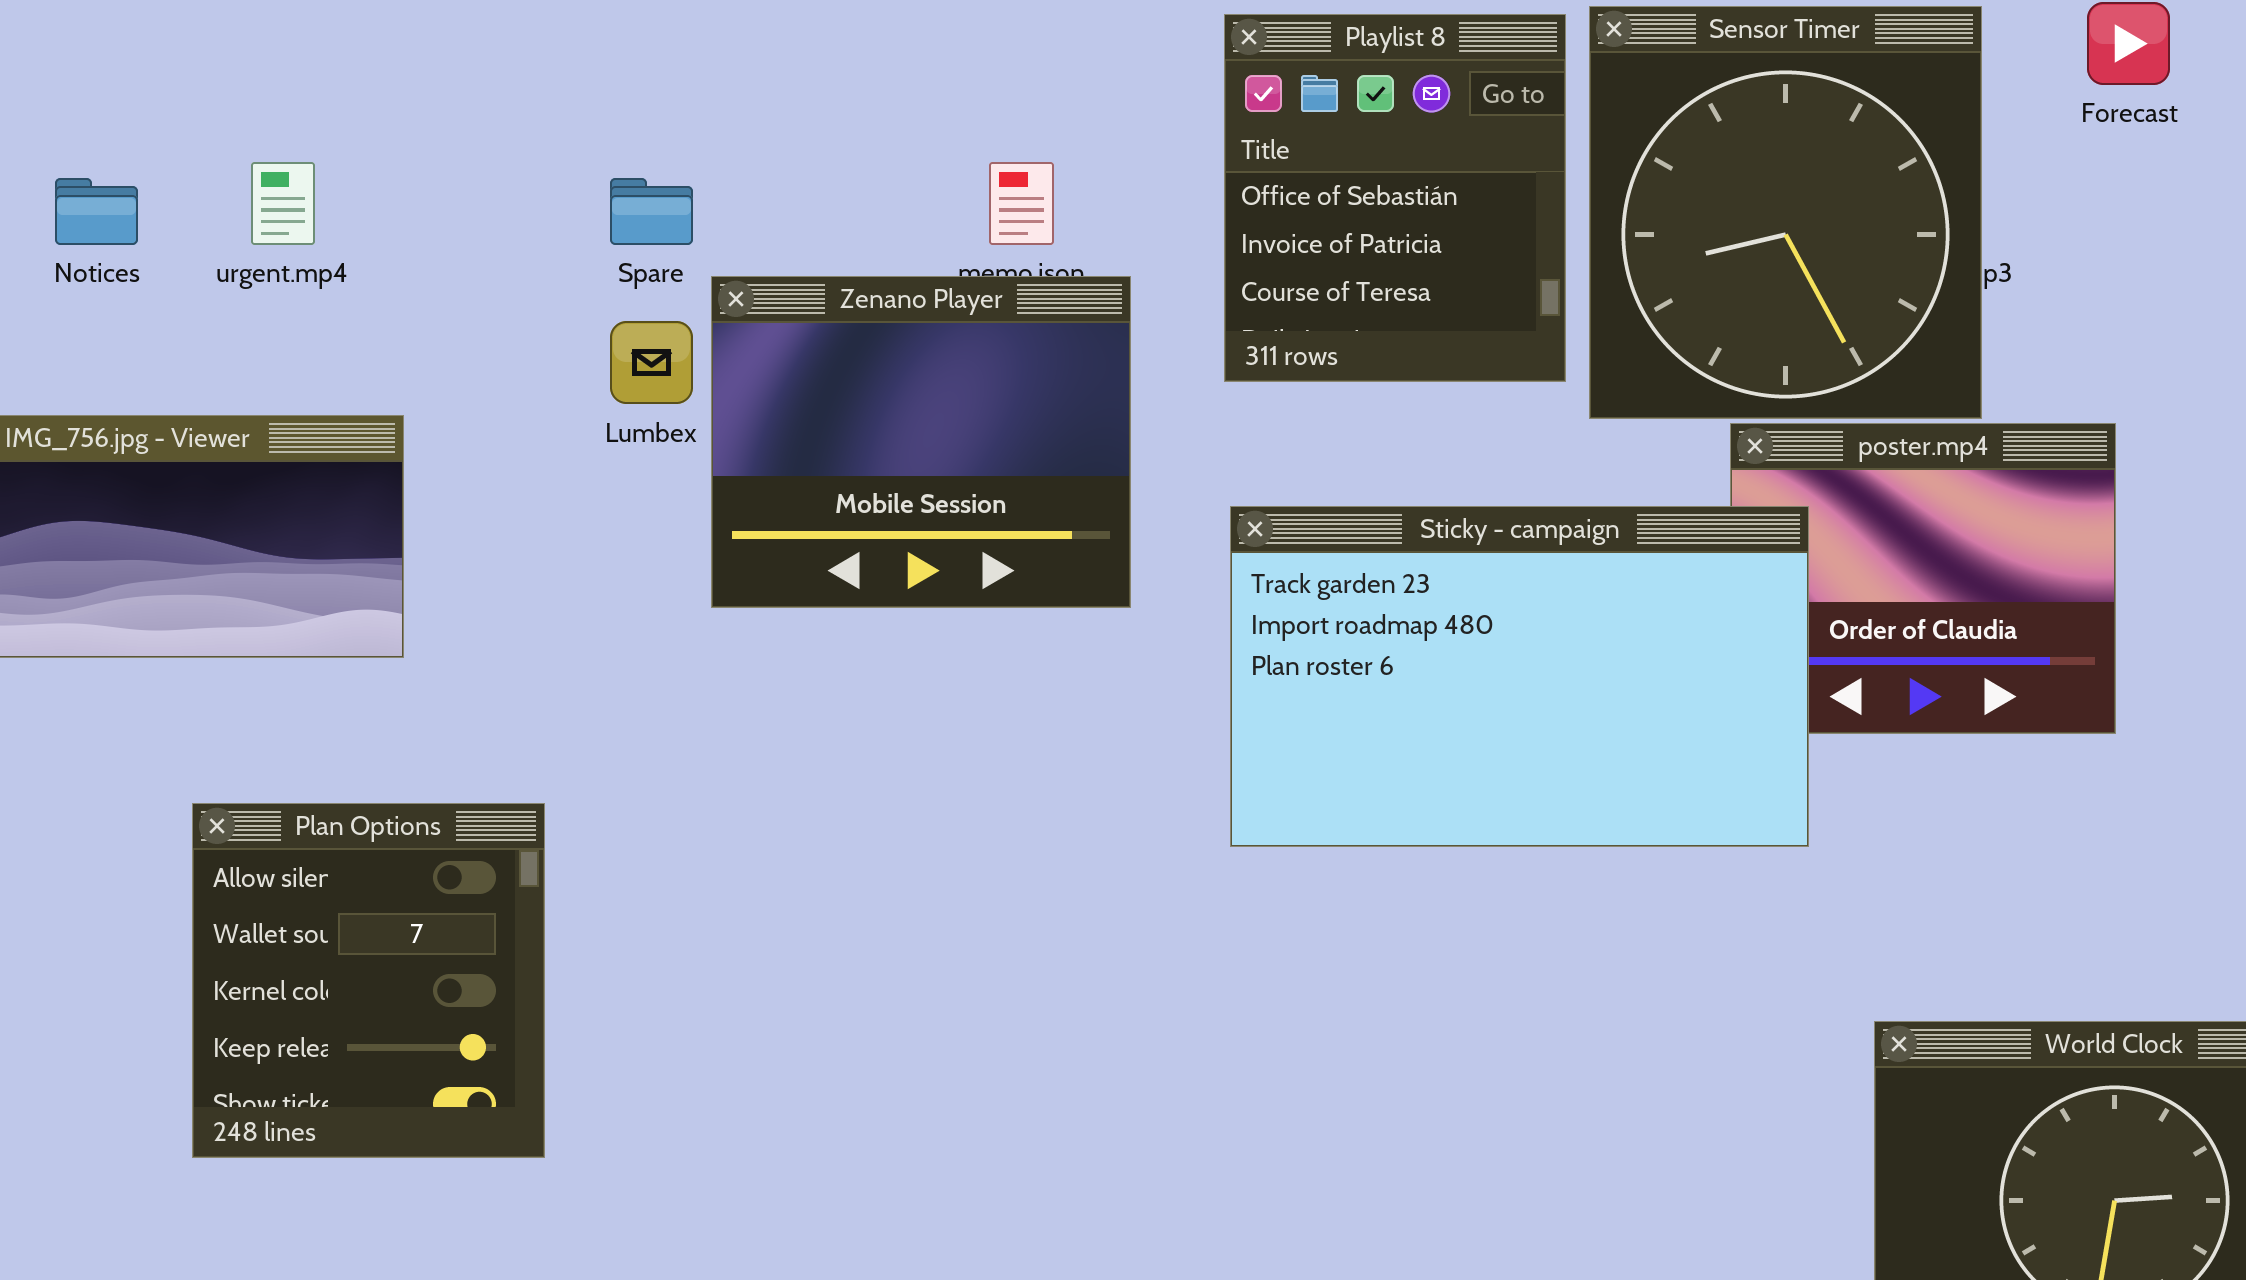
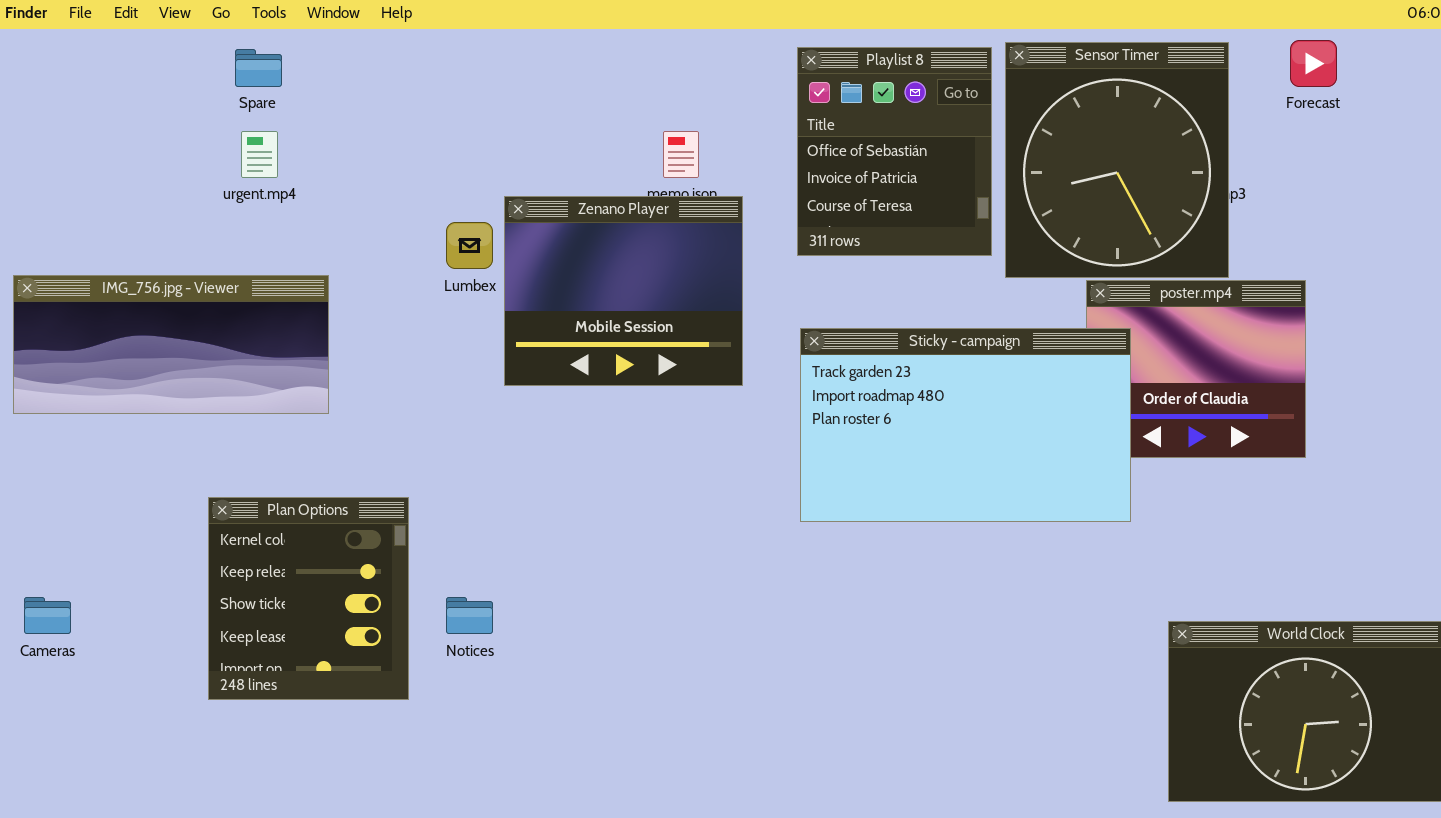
Notices: [55,178,138,245] -> [446,597,493,634], moved
Spare: [610,178,693,245] -> [235,49,282,87], moved
Plan Options: [192,803,545,1158] -> [208,497,409,700], scrolled down 2 rows

